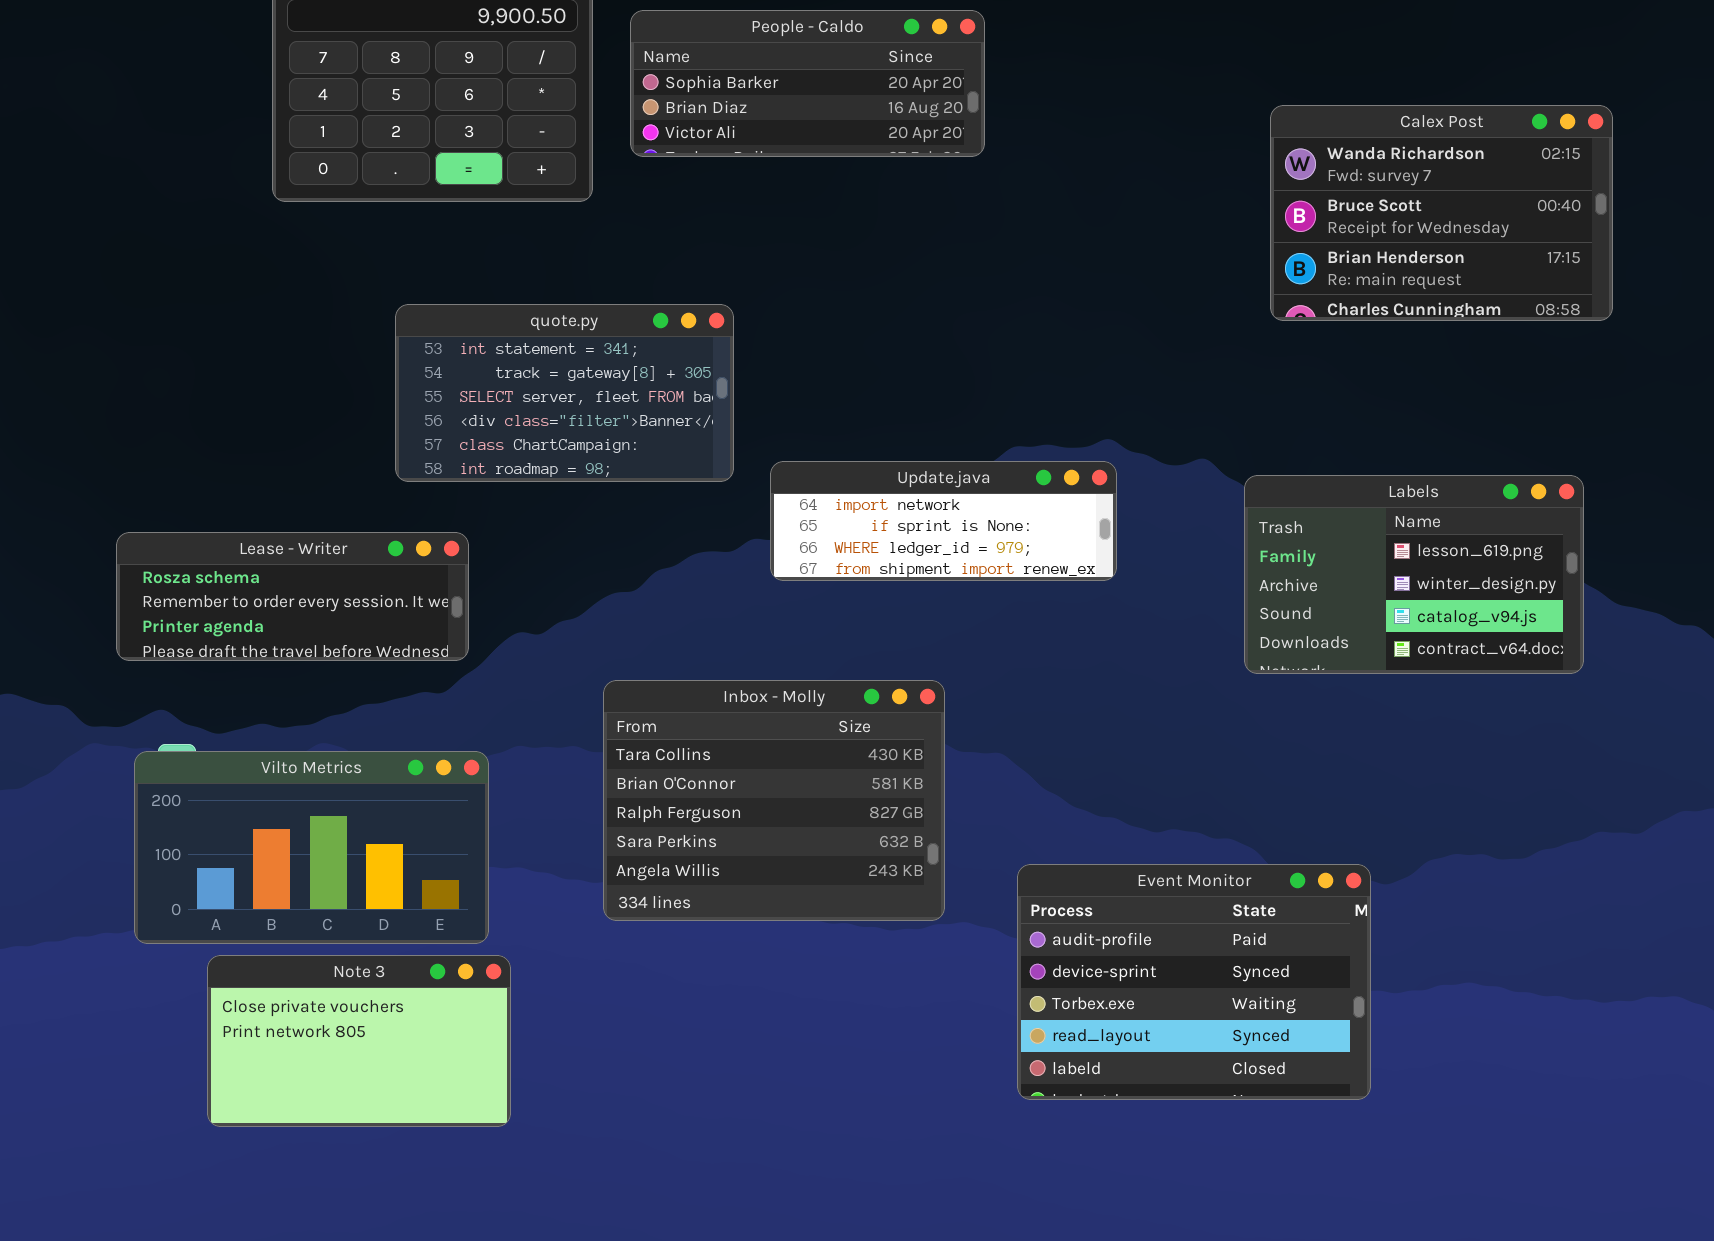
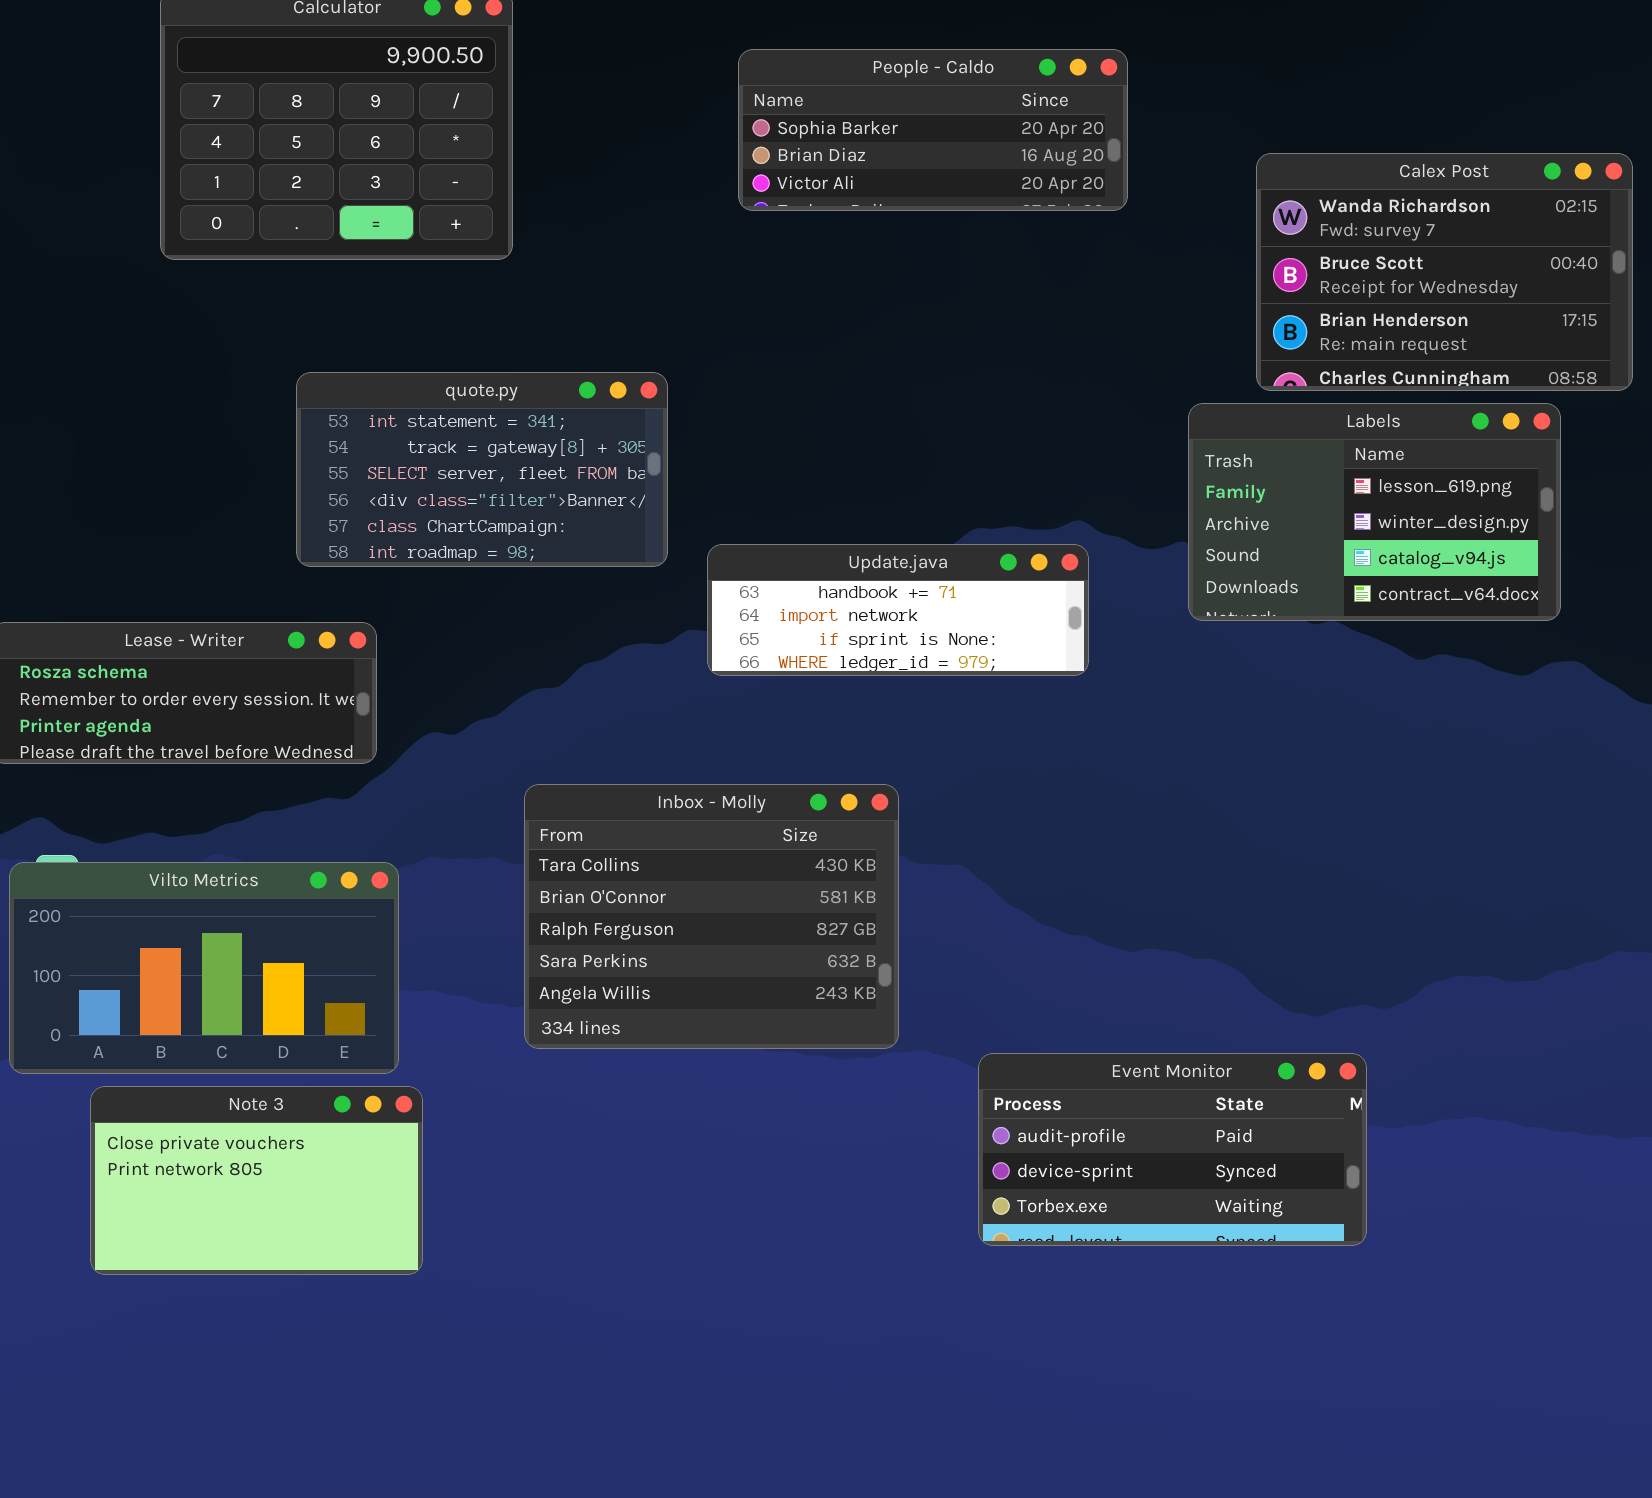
People - Caldo: [630,10,985,157] -> [738,49,1128,211], moved
Update.java: [770,461,1117,581] -> [707,544,1089,676], scrolled up 1 row
Labels: [1244,475,1584,674] -> [1188,403,1561,621], moved
Event Monitor: [1017,864,1371,1100] -> [978,1053,1367,1246], resized

